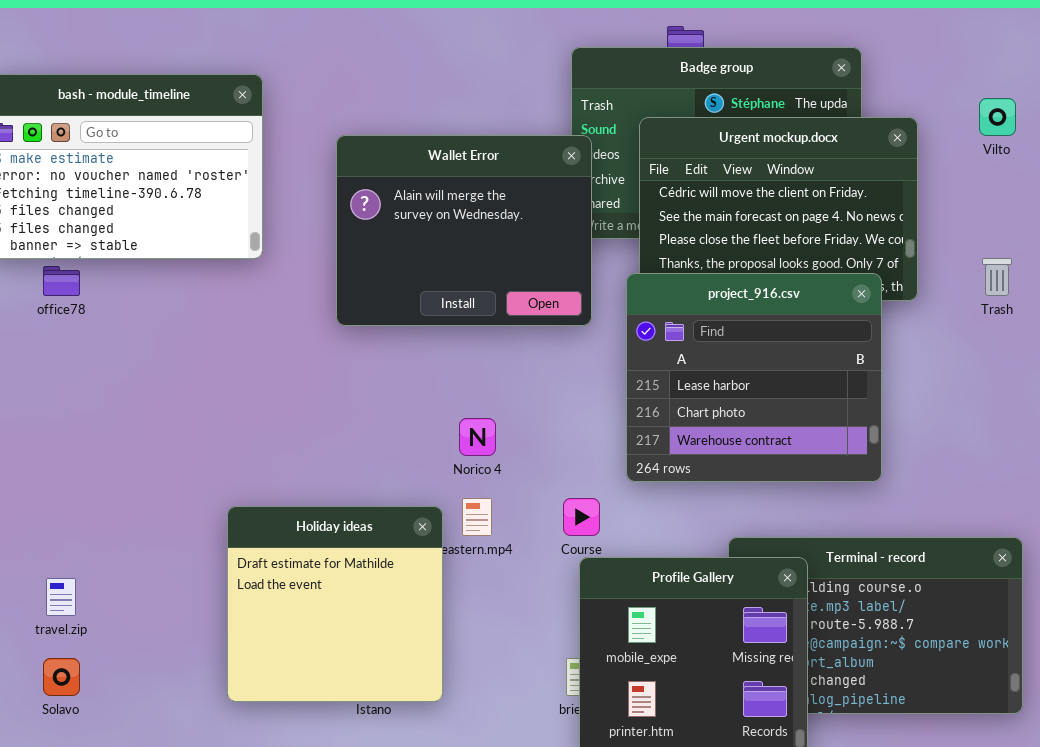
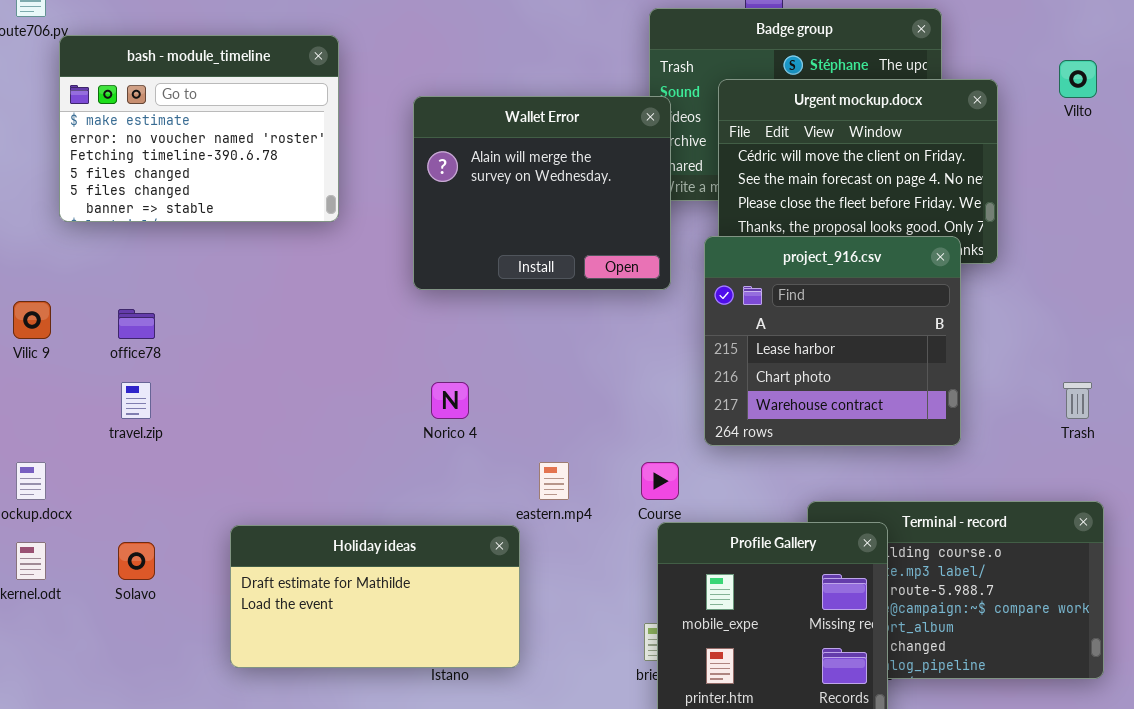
Trash: [982,258,1012,296] -> [1063,382,1092,419], moved
office78: [43,266,80,296] -> [118,309,155,339], moved
Norico 4: [459,418,496,456] -> [431,382,469,419], moved
Holiday ideas: [227,506,443,702] -> [230,525,520,668], resized
travel.zip: [46,578,76,616] -> [121,382,151,419], moved
Solavo: [43,658,80,696] -> [118,542,155,580], moved

